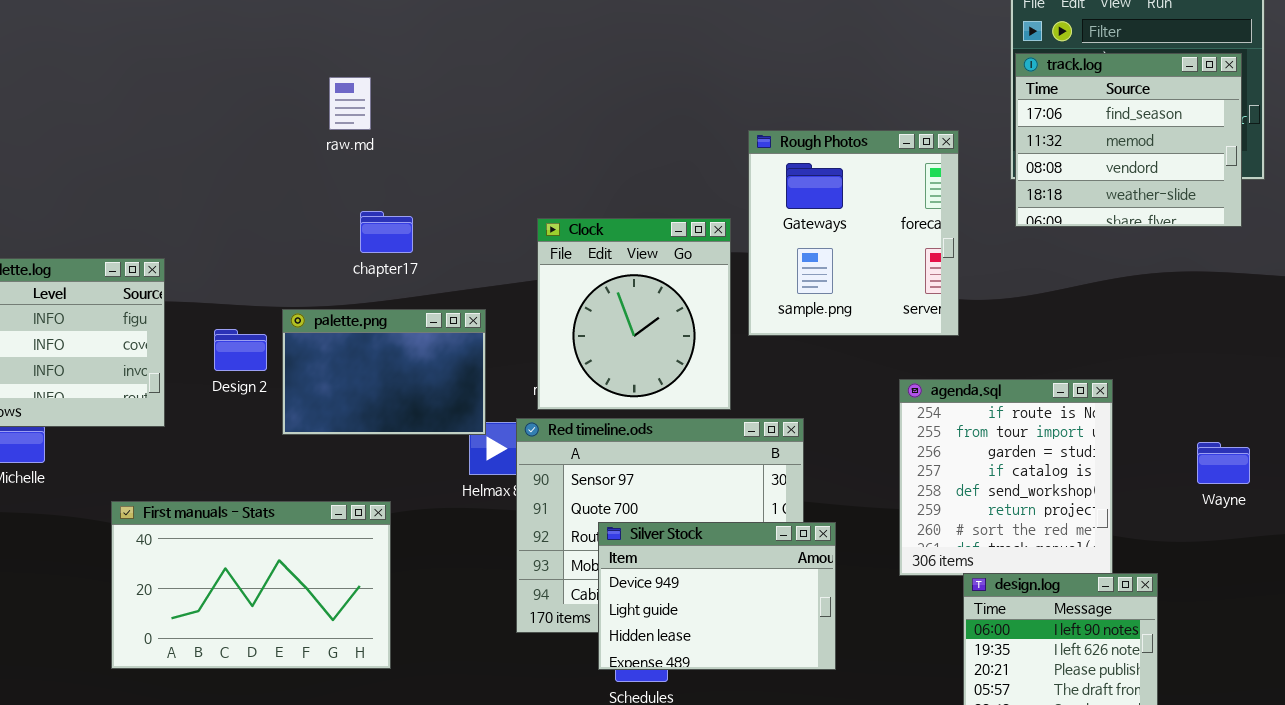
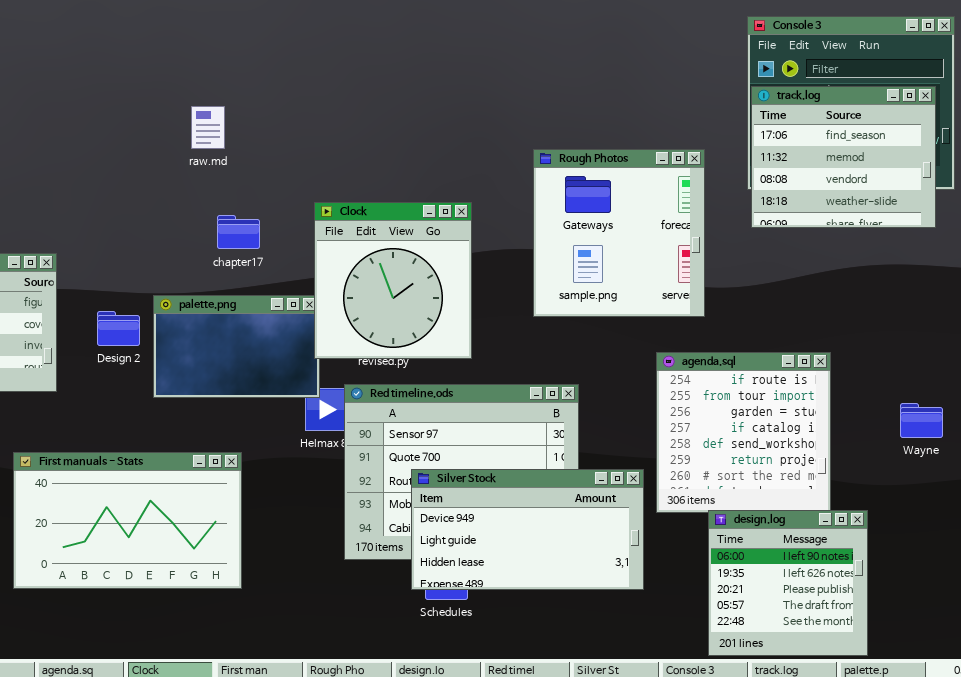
Clock: [537,218,731,410] -> [314,202,472,359], moved
Silver Stock: [598,522,836,670] -> [411,469,644,590], resized

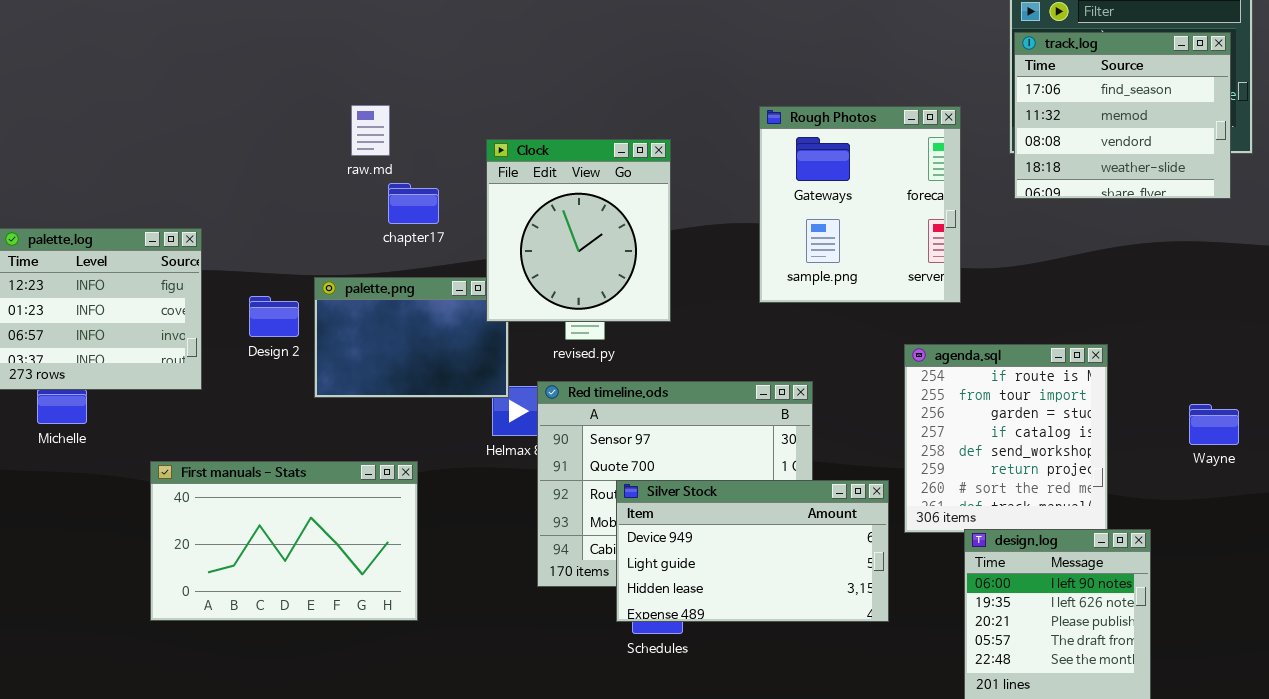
raw.md: [191,106,225,149] -> [351,105,390,156], moved
Clock: [314,202,472,359] -> [486,139,671,322], moved

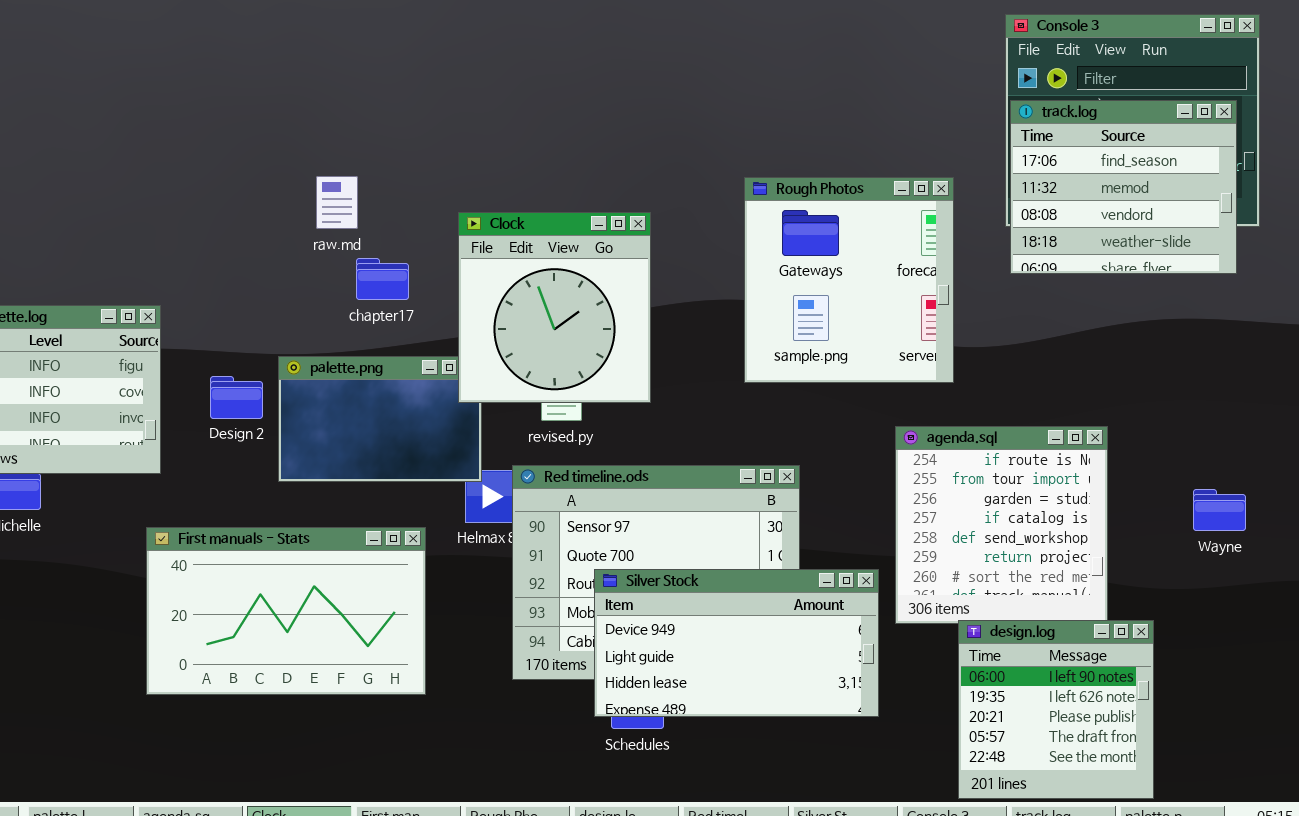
First manuals - Stats: [150,461,418,621] -> [146,527,426,695], moved

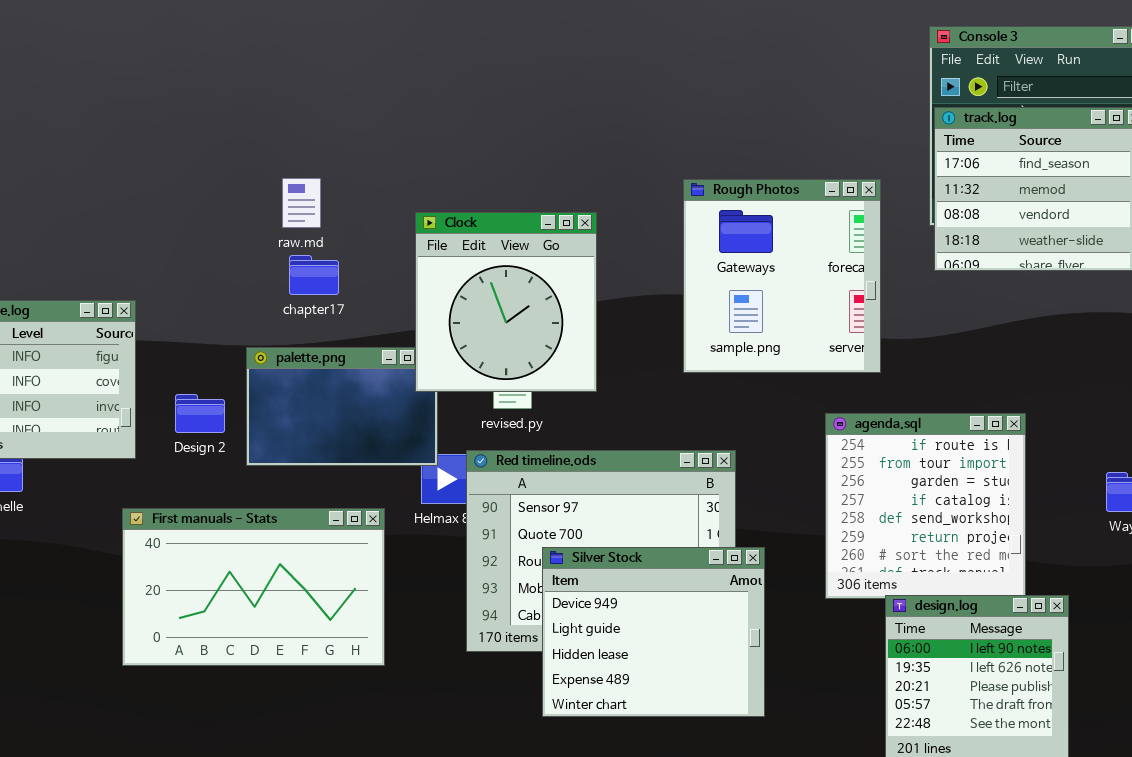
chapter17: [356,258,409,300] -> [289,255,339,295], moved
Design 2: [210,376,263,419] -> [175,394,225,433], moved
Silver Stock: [594,569,879,717] -> [542,547,765,717], resized

